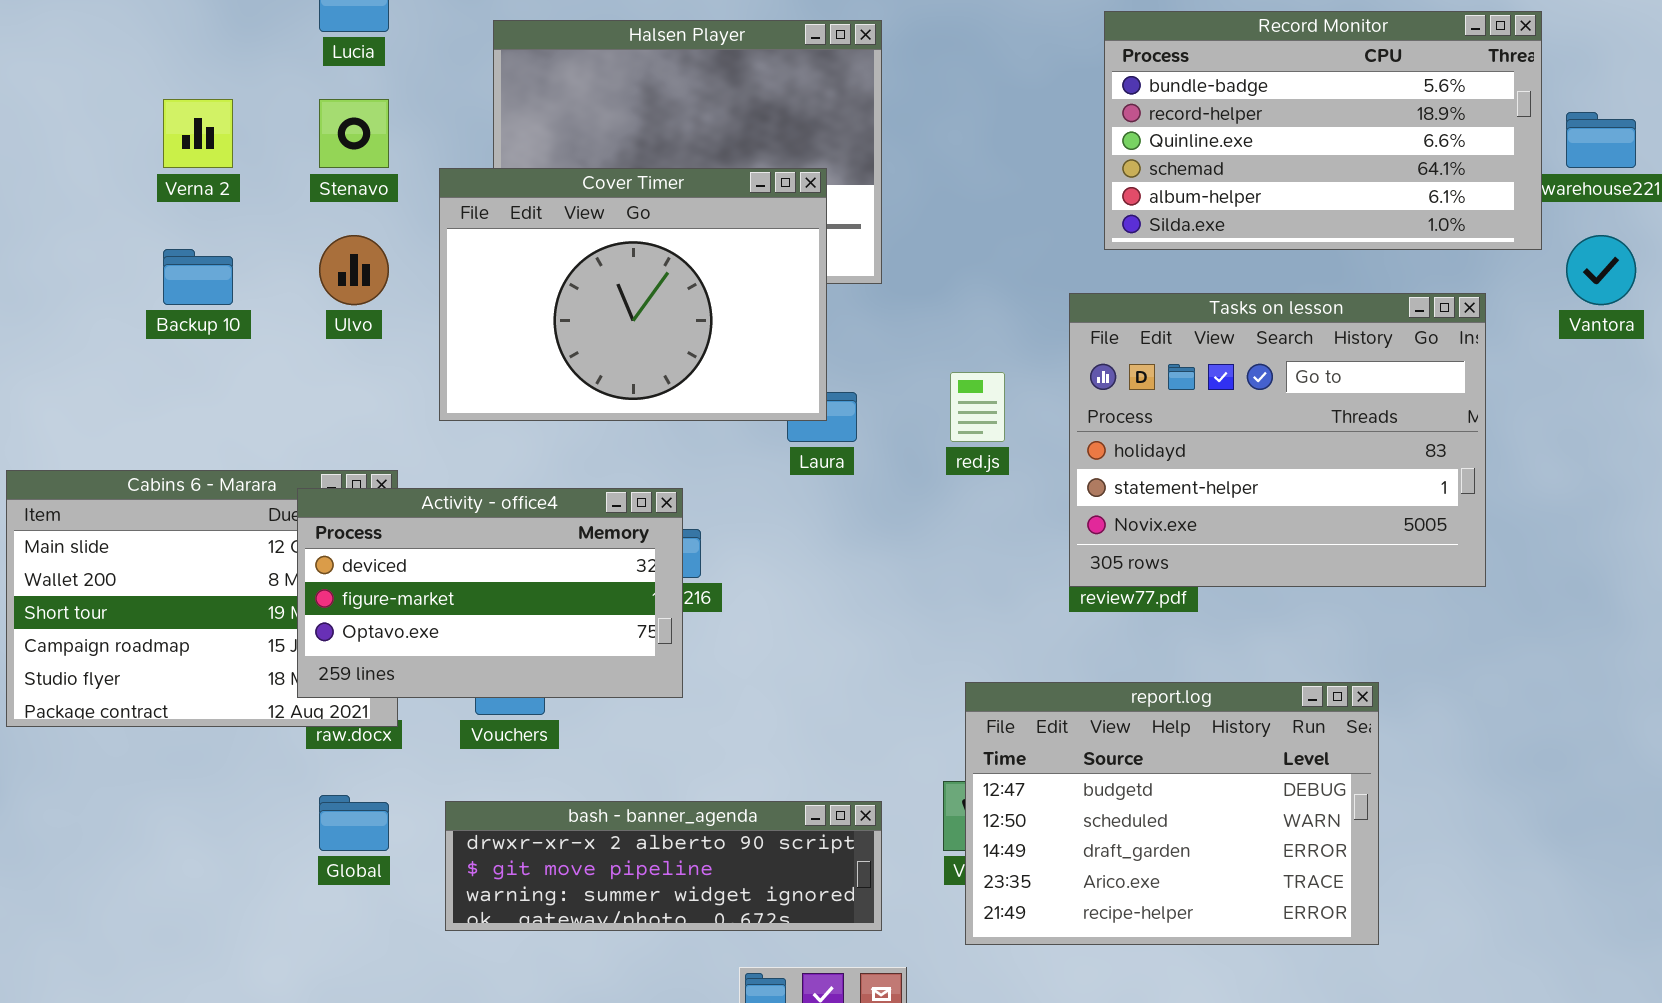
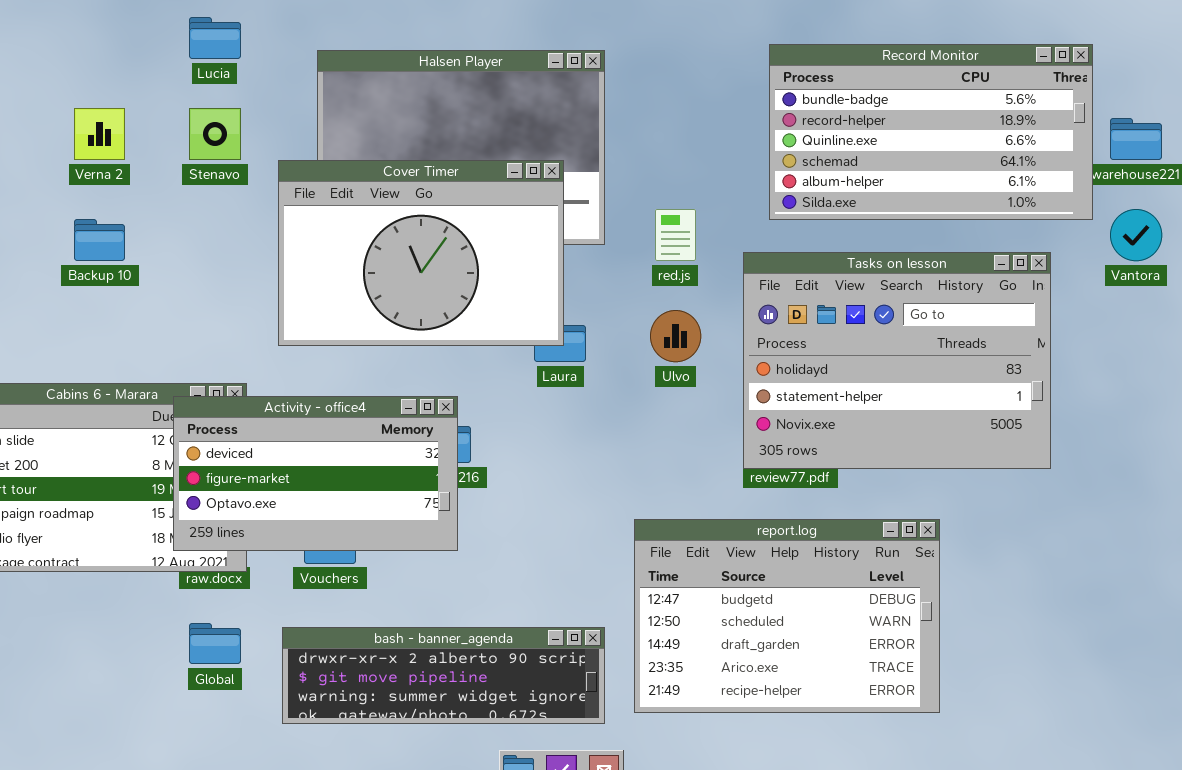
Ulvo: [319,235,389,305] -> [650,310,701,362], moved
red.js: [950,372,1005,442] -> [655,209,696,261], moved
report.log: [965,682,1379,945] -> [634,519,940,713], moved

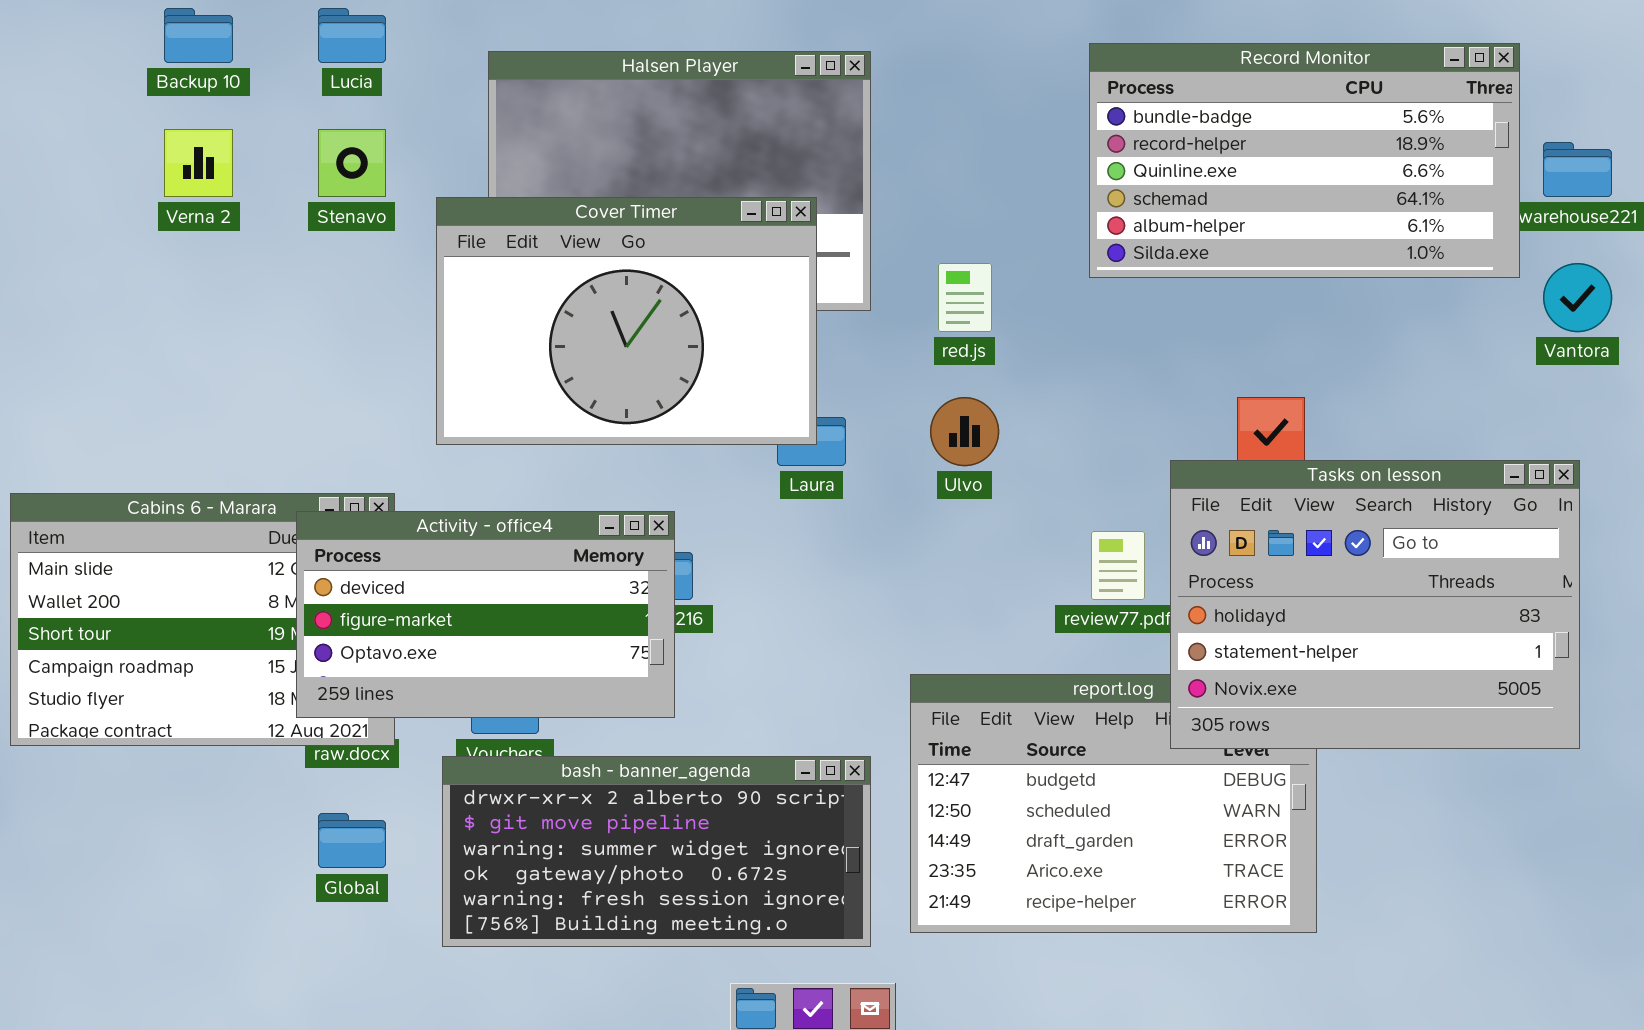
Backup 10: [74,219,125,261] -> [164,8,233,63], moved
Tasks on lesson: [743,252,1051,469] -> [1170,460,1580,749], moved
bash - banner_agenda: [282,627,605,724] -> [442,756,871,947], resized

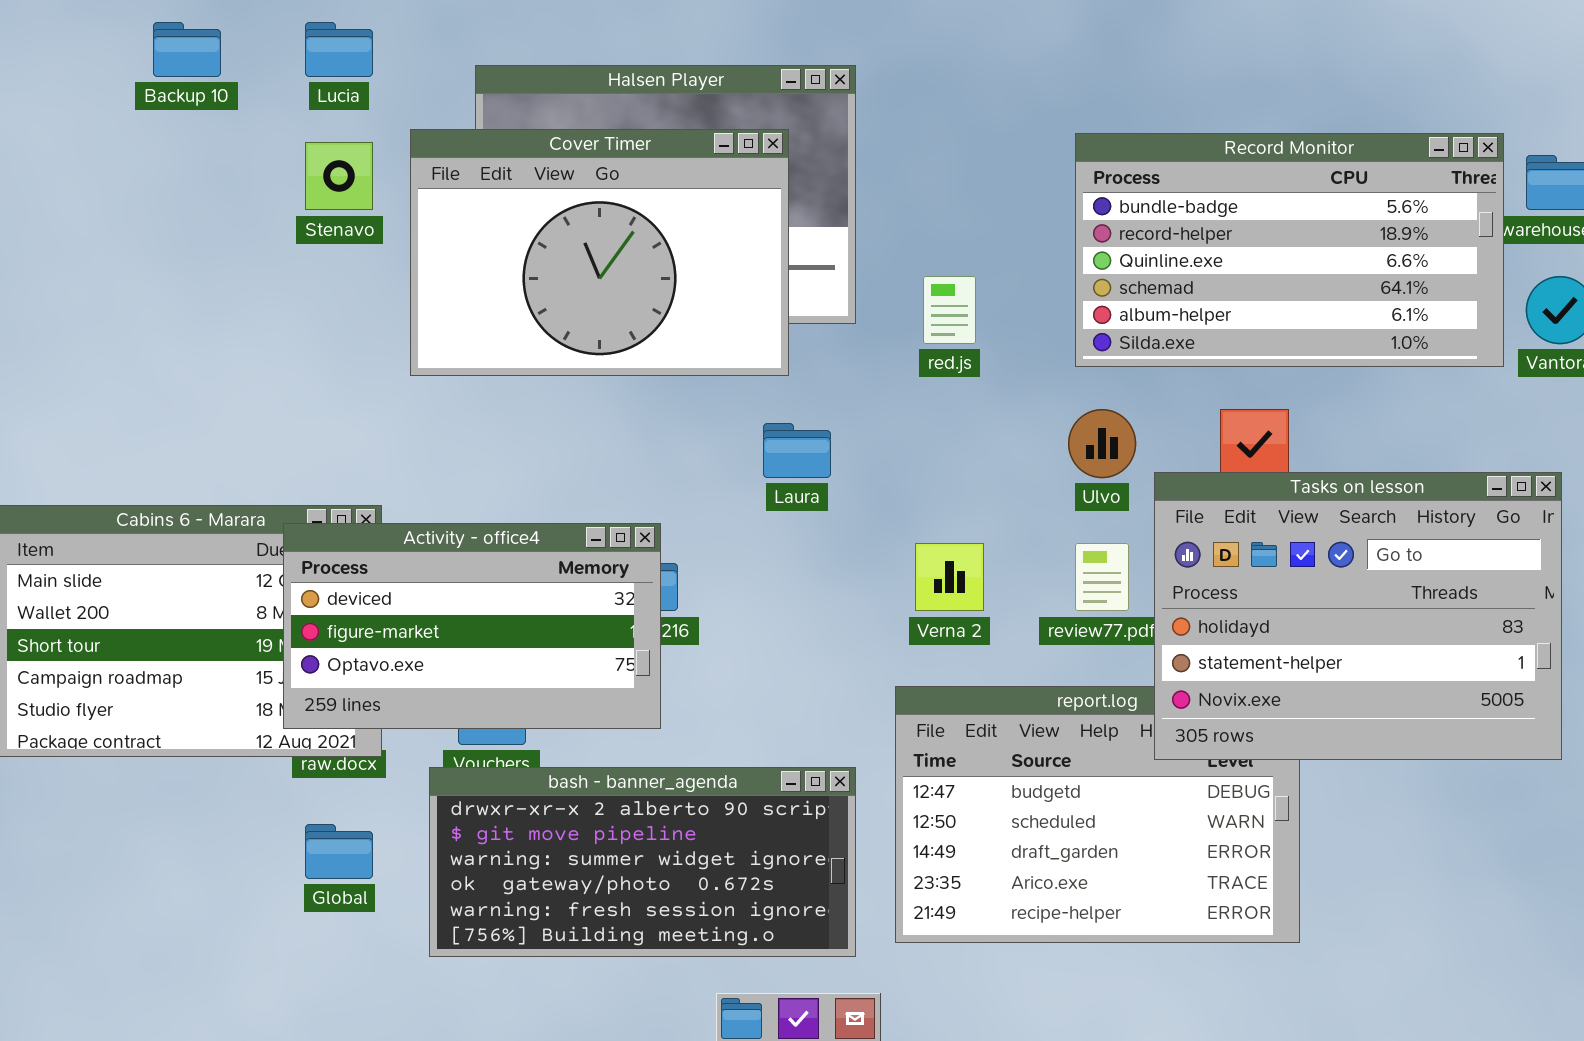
Record Monitor: [1089,43,1520,278] -> [1075,133,1504,367], moved
Verna 2: [164,129,233,197] -> [915,543,984,611], moved
Cover Timer: [436,197,817,445] -> [410,129,789,376], moved
Ulvo: [930,397,999,466] -> [1068,409,1136,478], moved

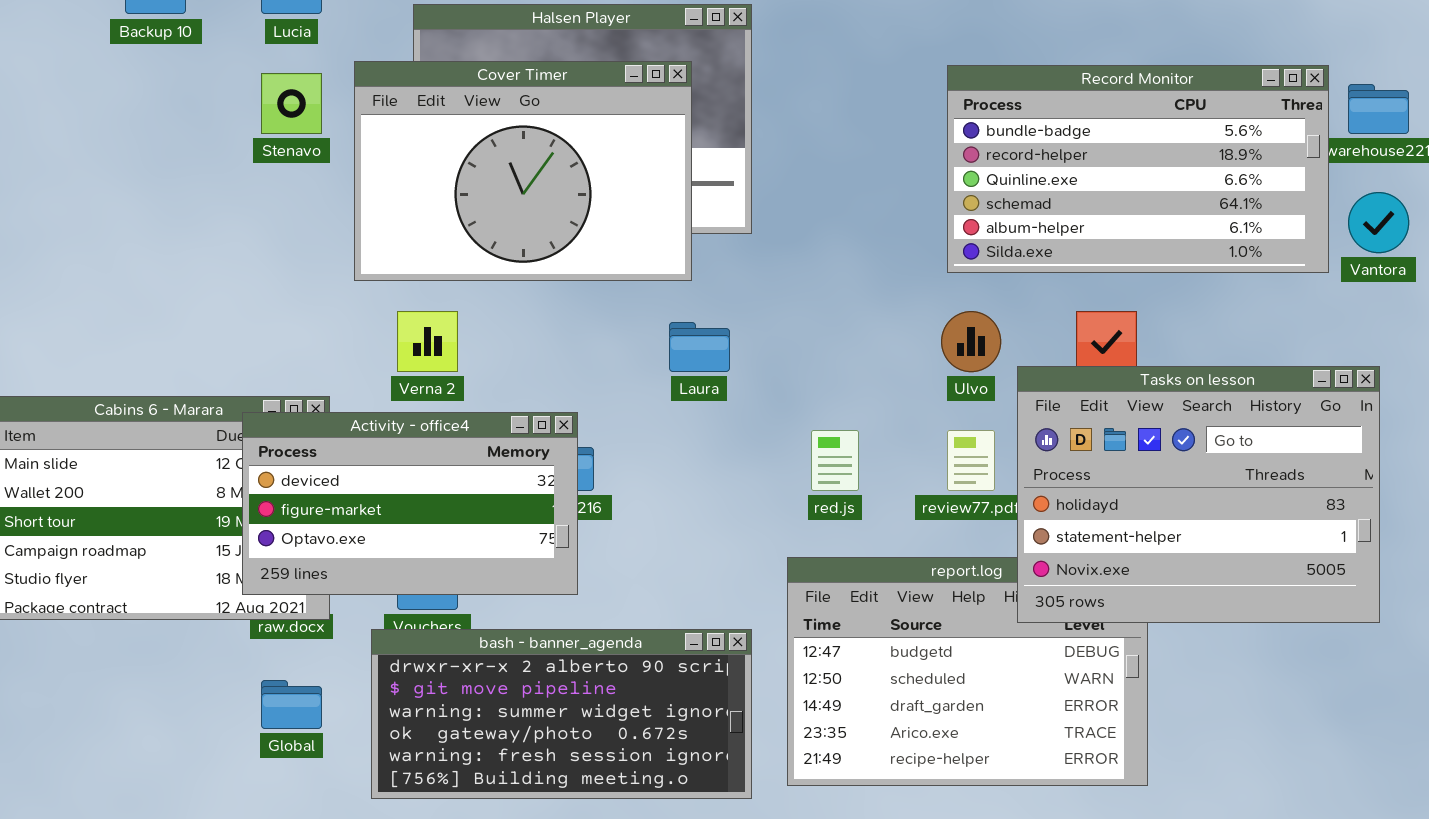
red.js: [923,276,976,344] -> [811,430,859,491], moved
Verna 2: [915,543,984,611] -> [397,311,458,372], moved

